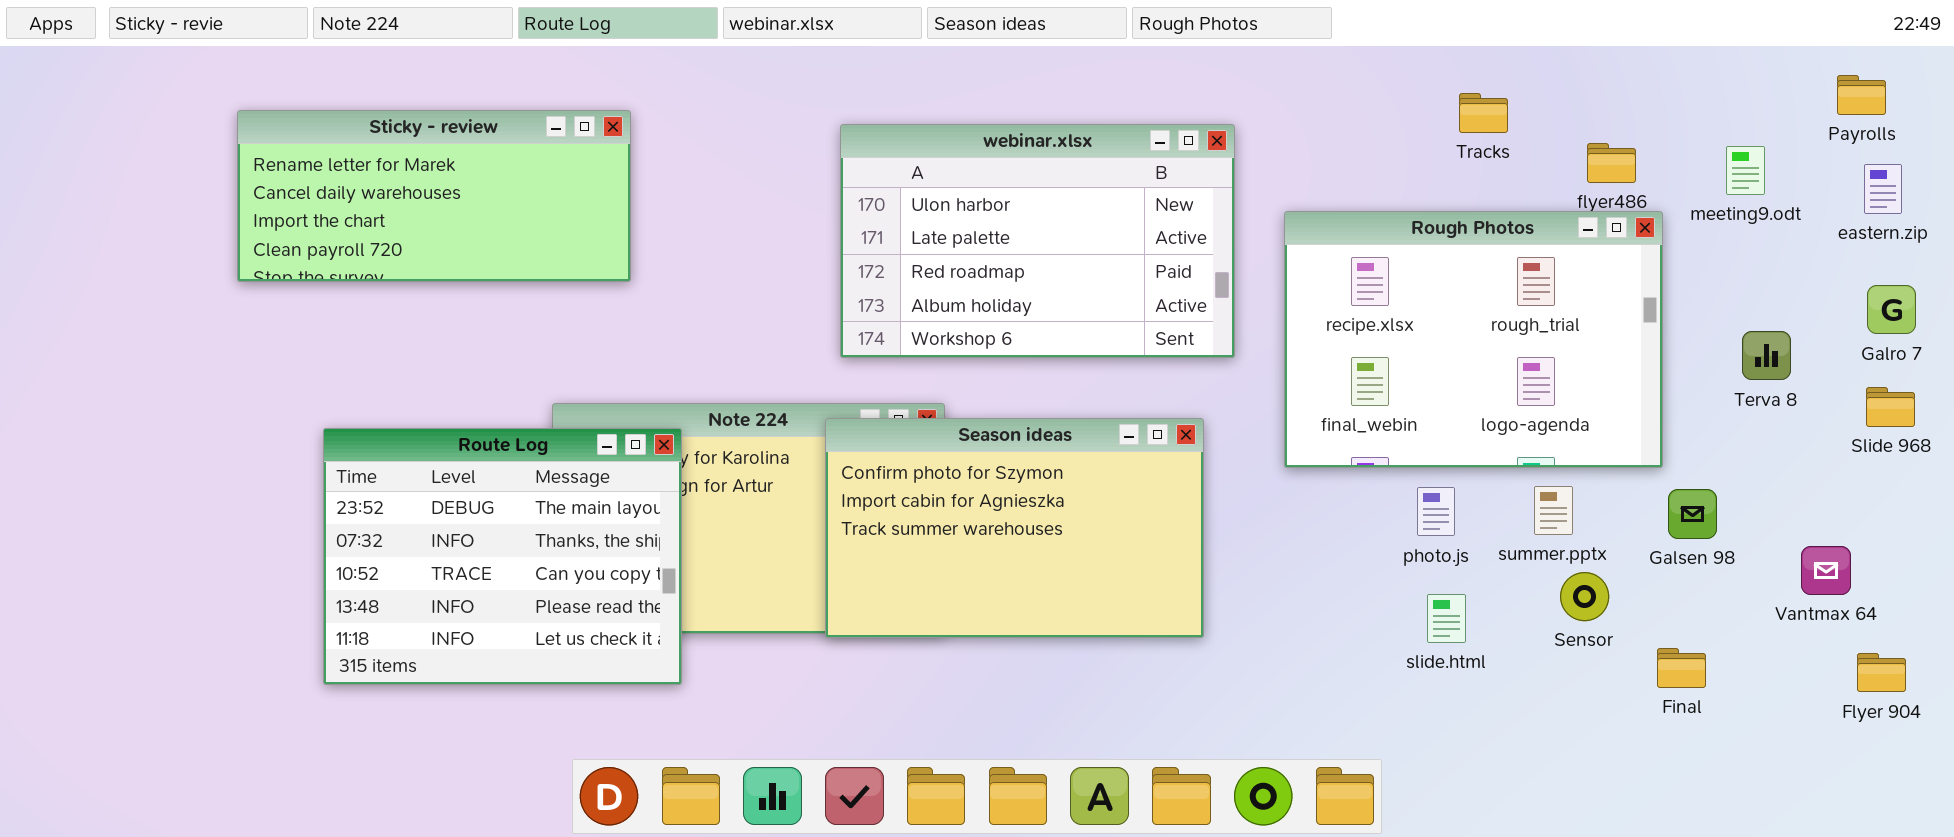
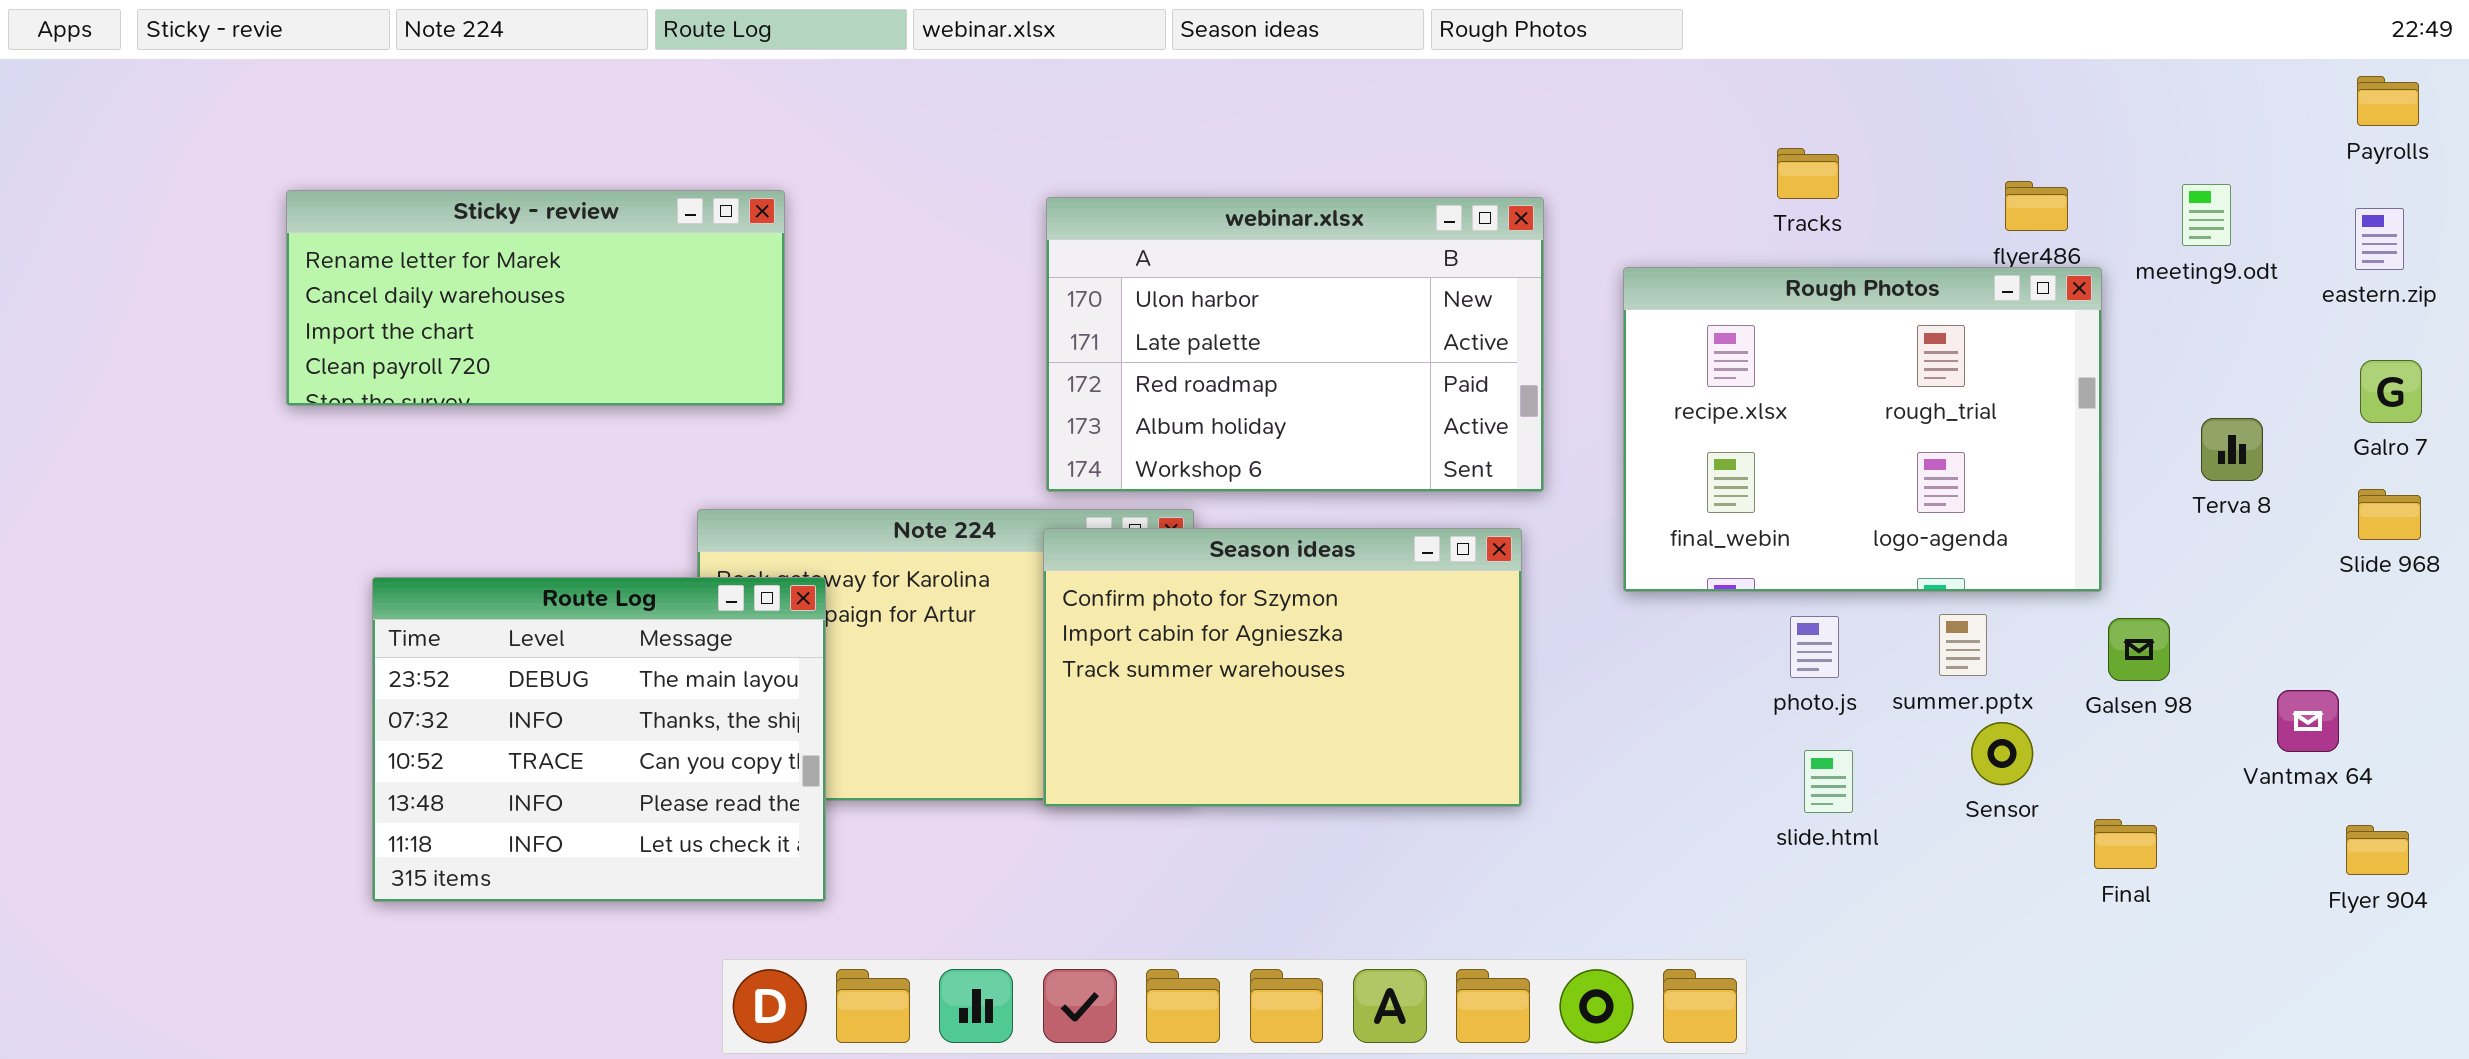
Payrolls: [1837,75,1886,115] -> [2357,76,2419,126], moved
Tracks: [1459,93,1508,133] -> [1777,148,1839,199], moved
Sticky - review: [237,110,631,282] -> [286,190,785,406], moved
webinar.xlsx: [840,124,1235,358] -> [1046,197,1544,492], moved
Route Log: [323,428,682,685] -> [372,577,826,902], moved

